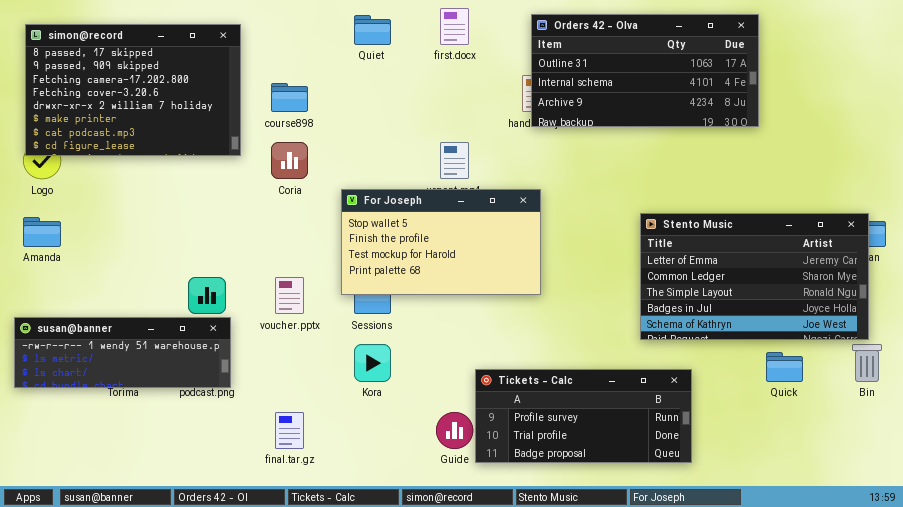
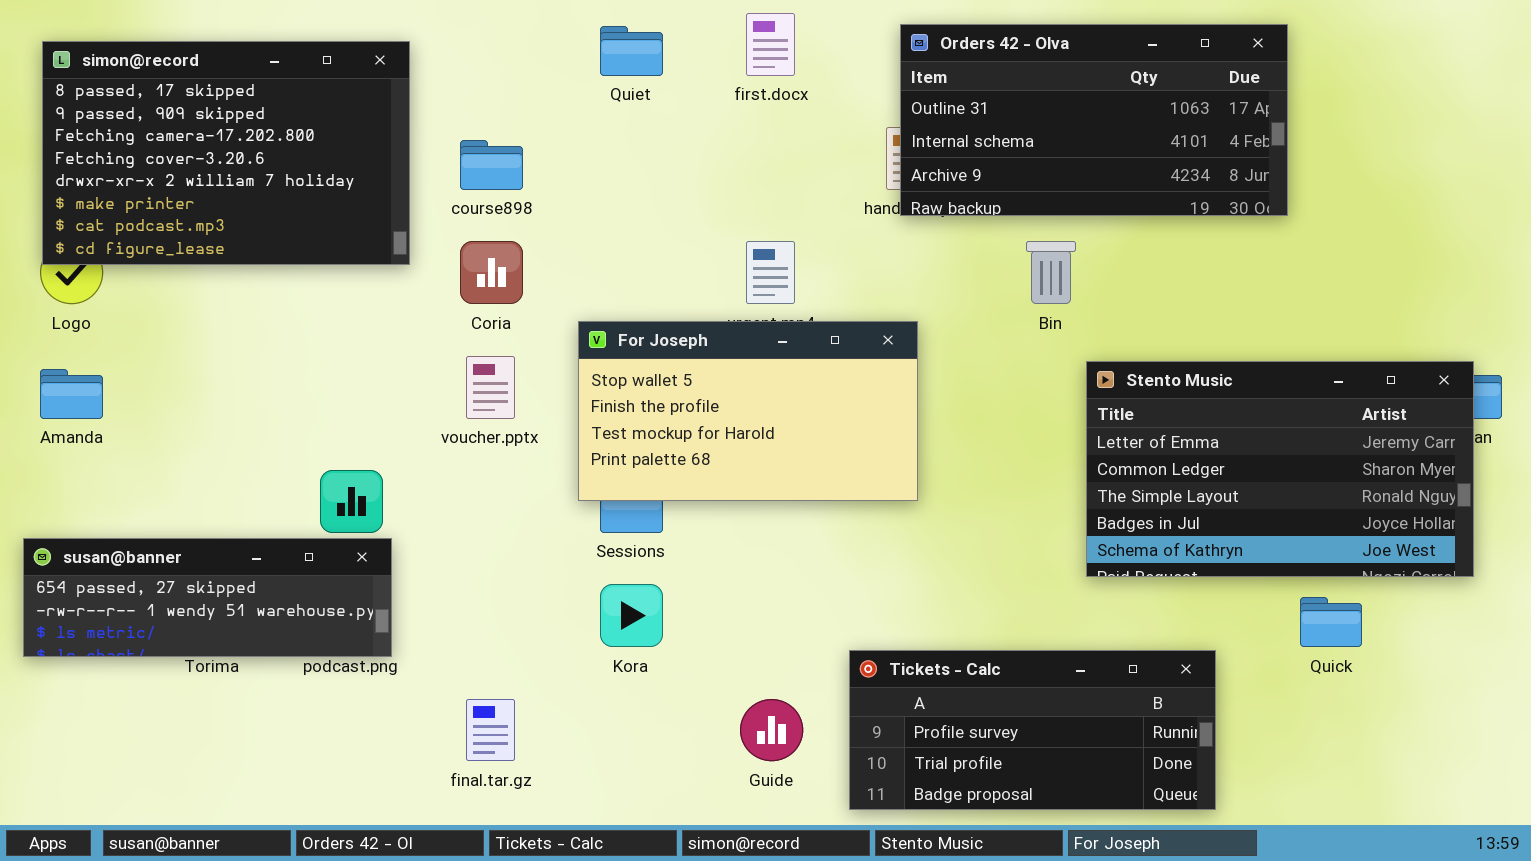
voucher.pptx: [275,277,304,314] -> [466,356,515,419], moved
susan@banner: [14,317,231,388] -> [23,538,392,657], scrolled up 1 row
Bin: [852,344,882,382] -> [1026,241,1076,304], moved
Tickets - Calc: [475,369,692,463] -> [849,650,1216,810], moved

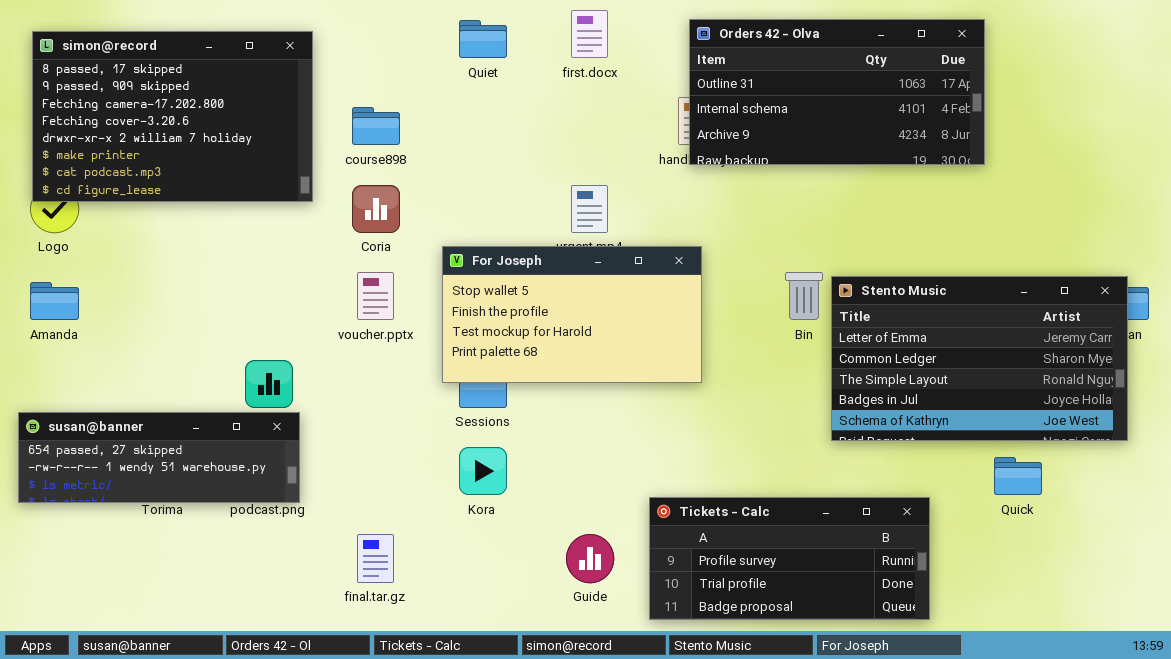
Bin: [1026,241,1076,304] -> [785,272,823,320], moved

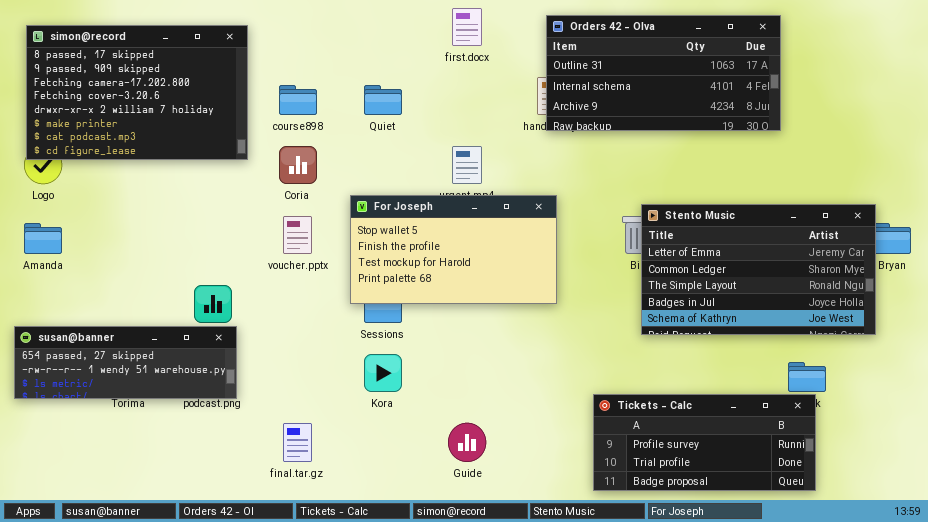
Quiet: [459,20,507,58] -> [364,85,402,115], moved
Stento Music: [831,276,1128,441] -> [641,204,876,335], moved
Tickets - Calc: [649,497,930,620] -> [593,394,816,491], moved

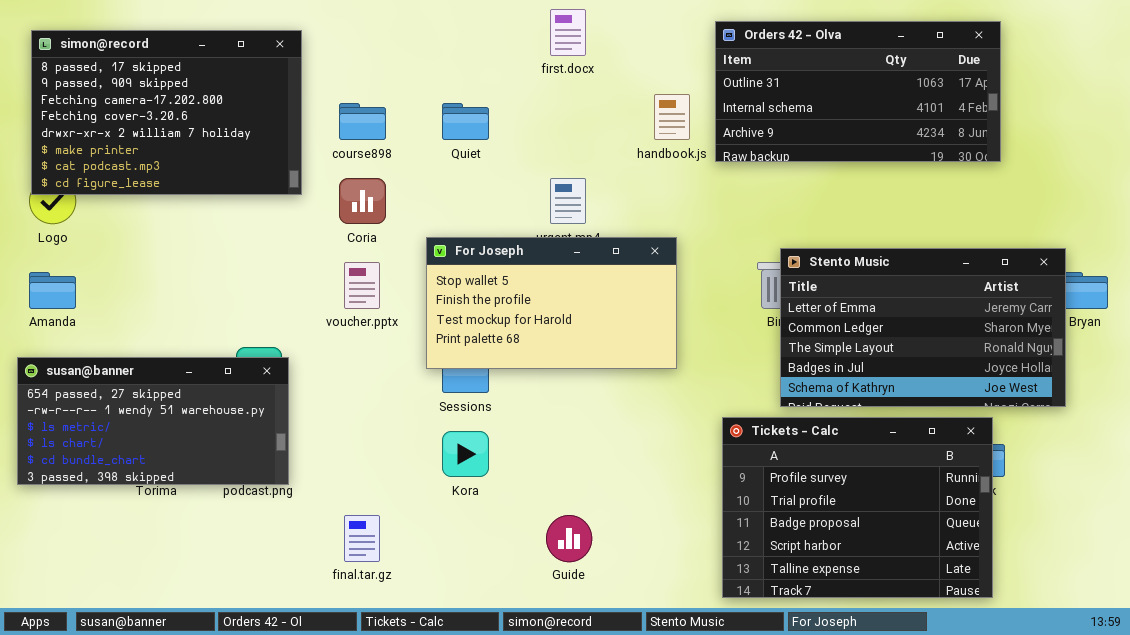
Orders 42 - Olva: [546,15,781,131] -> [715,21,1001,162], moved
susan@banner: [14,326,237,399] -> [17,357,289,485], resized
Tickets - Calc: [593,394,816,491] -> [722,417,993,598], resized

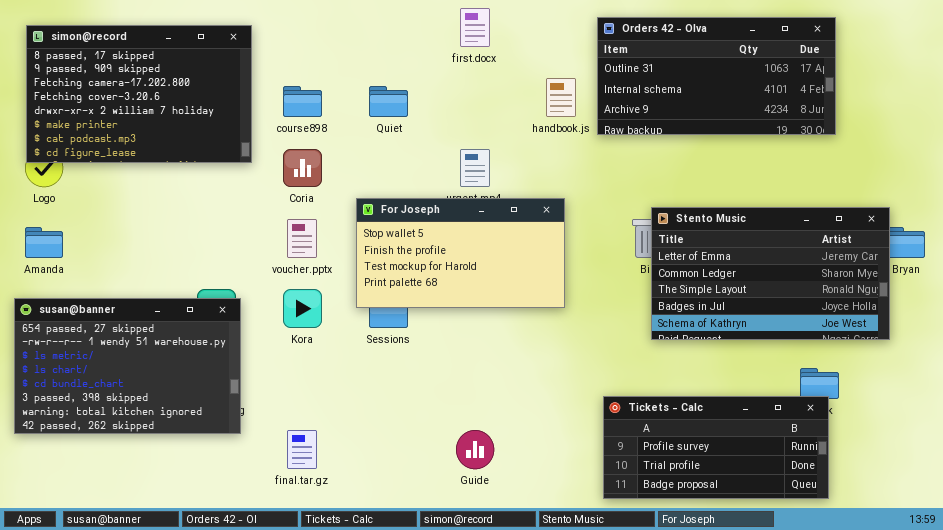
susan@banner: [17,357,289,485] -> [14,298,241,434], resized
Tickets - Calc: [722,417,993,598] -> [603,396,829,499], resized
Kora: [442,431,489,477] -> [283,289,322,328], moved

